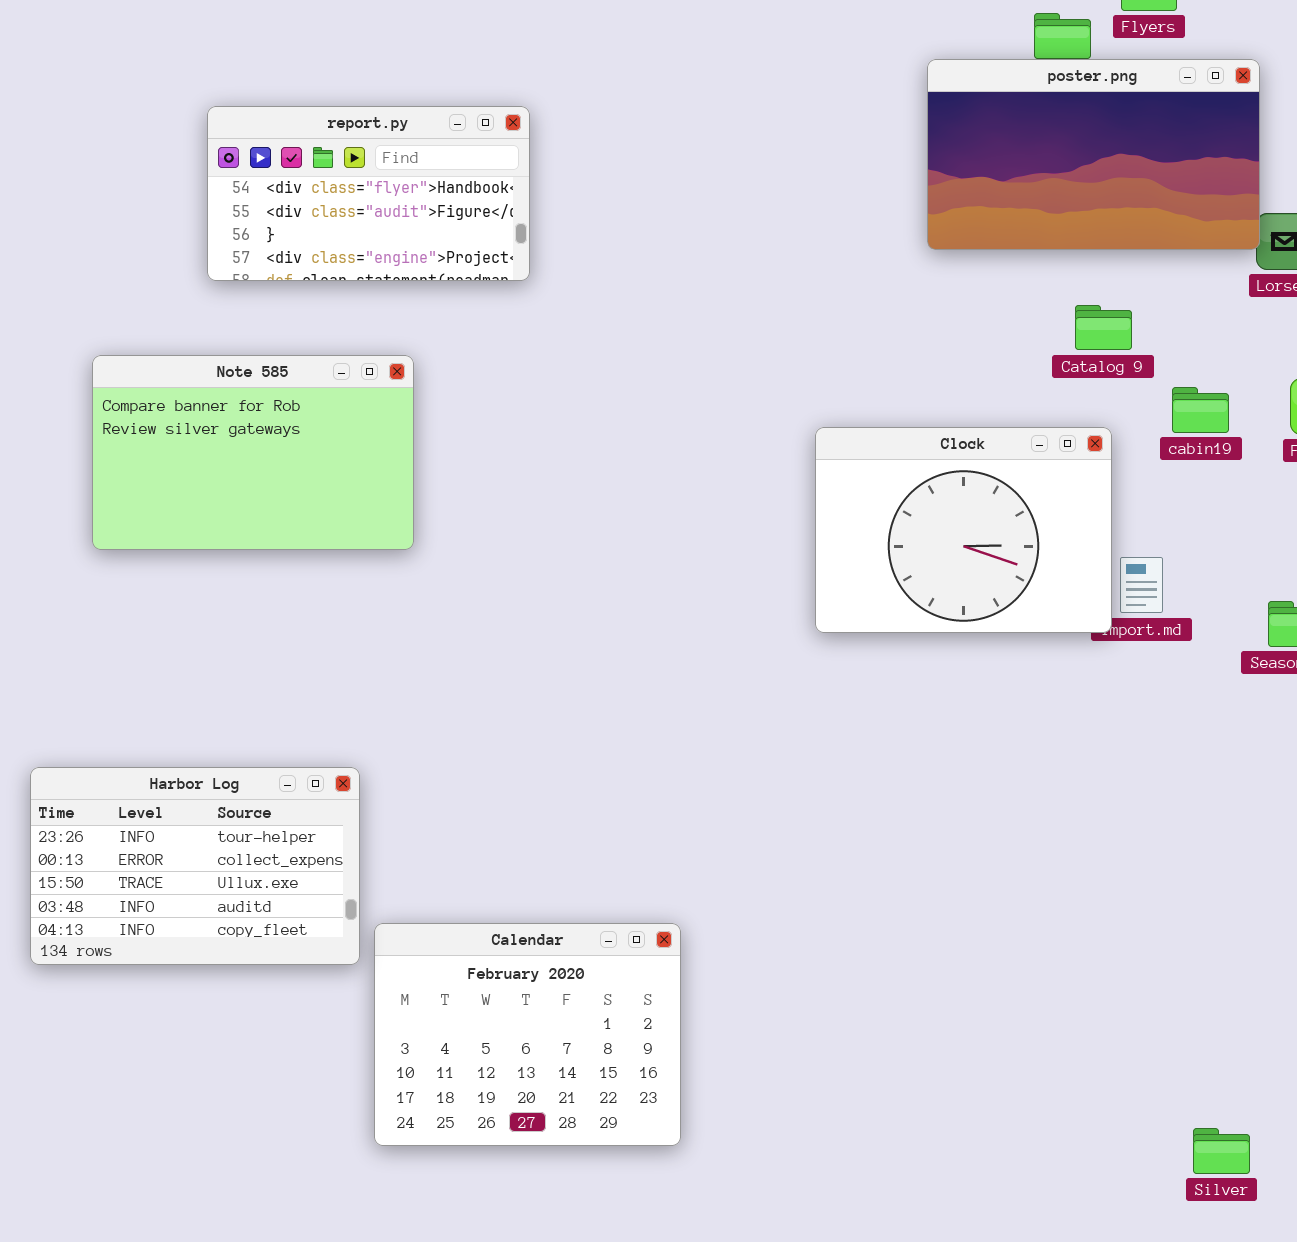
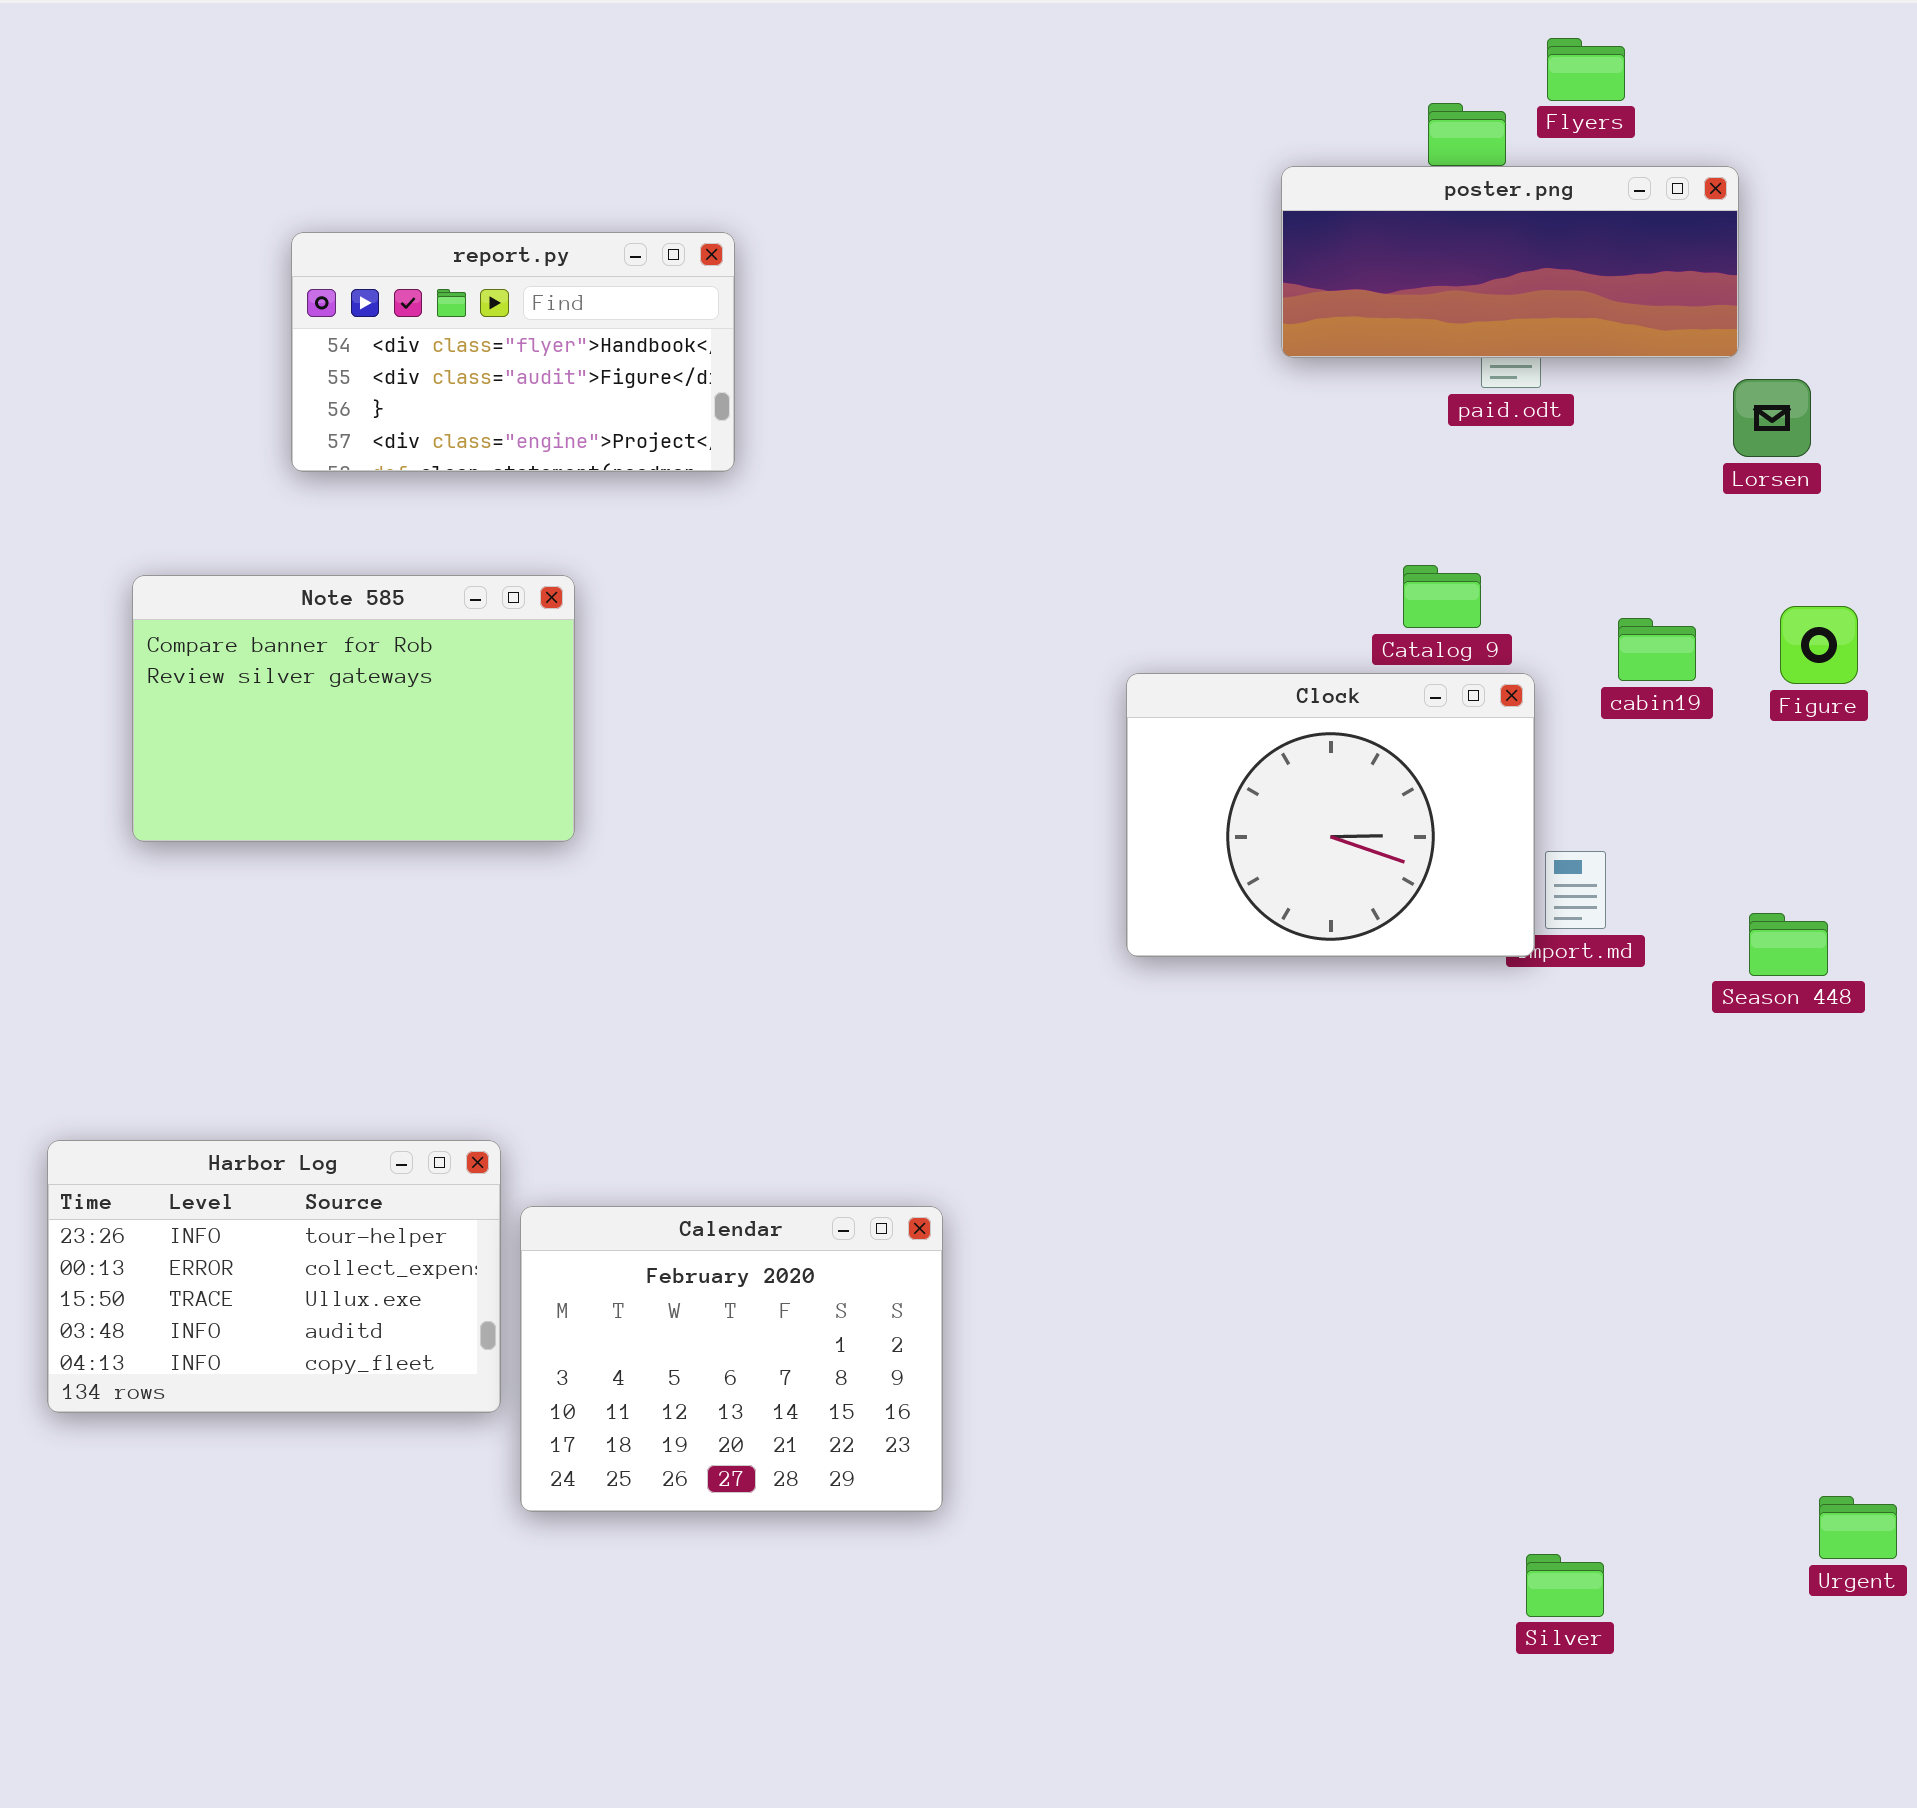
poster.png: [927,59,1260,250] -> [1281,166,1739,358], resized
Catalog 9: [1075,305,1132,350] -> [1403,565,1481,628], moved
Calendar: [374,923,681,1146] -> [520,1206,943,1512], moved
Silver: [1193,1128,1250,1174] -> [1526,1554,1604,1617], moved

